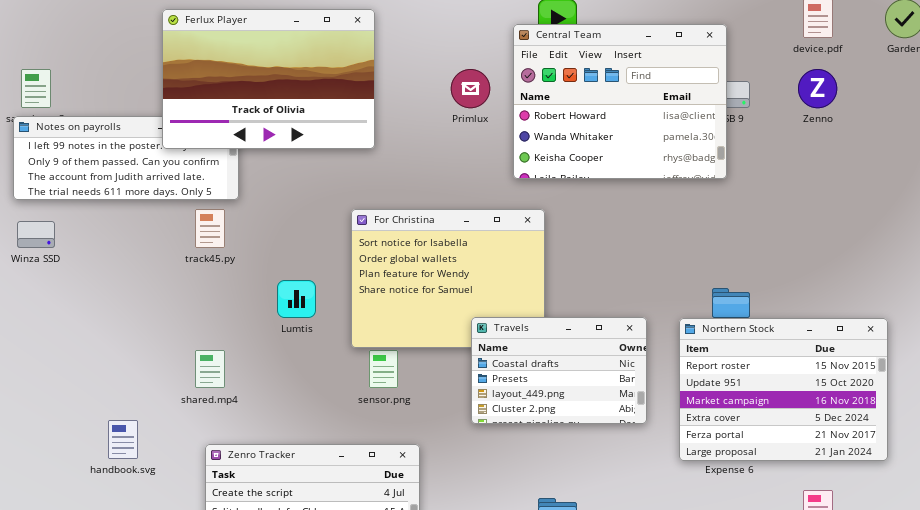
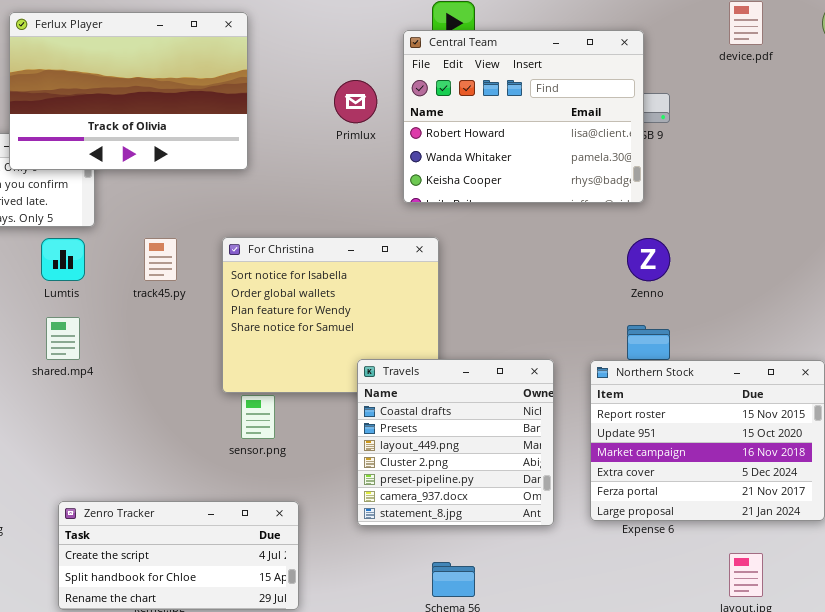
Zenno: [798,69,837,108] -> [627,238,670,281], moved
track45.py: [195,209,225,248] -> [144,238,177,281], moved
Lumtis: [277,280,316,318] -> [41,238,85,281], moved
Travels: [471,317,647,424] -> [357,359,554,526], resized
shared.mp4: [195,350,225,388] -> [46,317,80,360], moved

